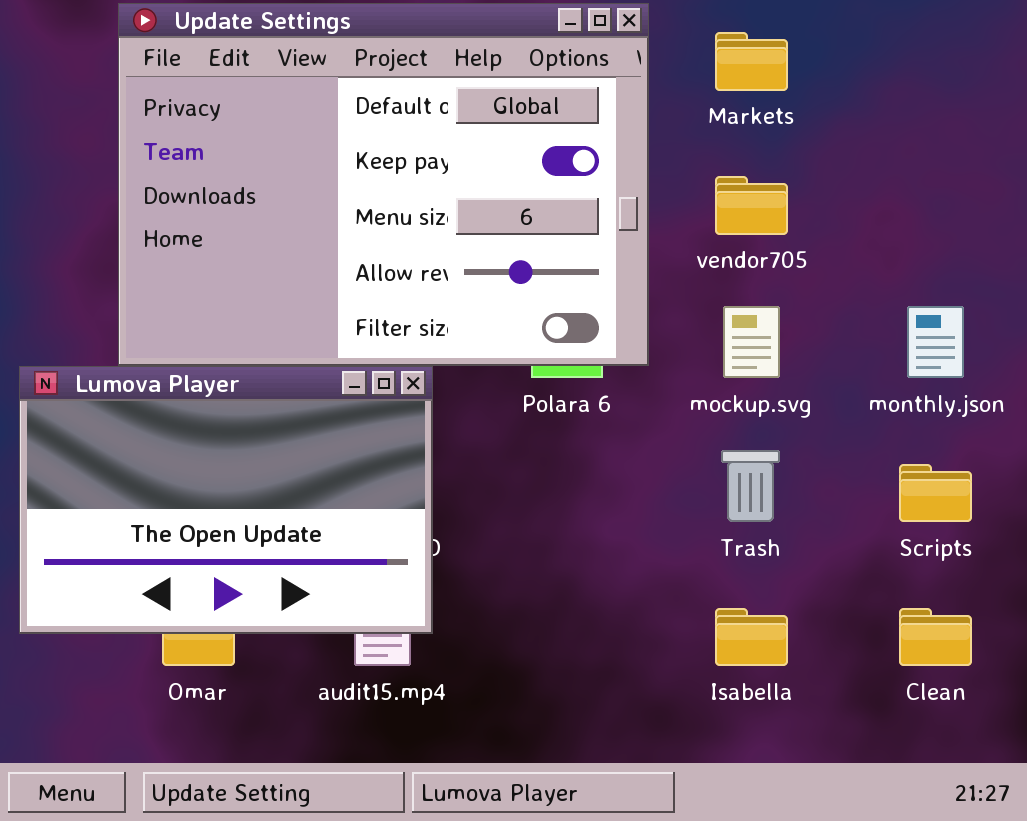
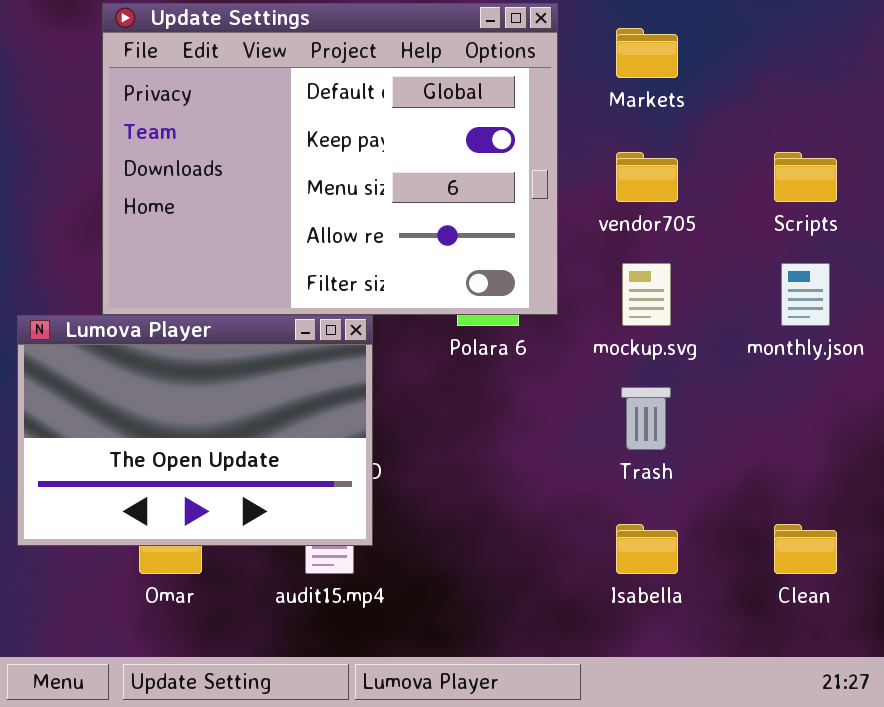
Scripts: [899,464,972,522] -> [774,152,837,202], moved

